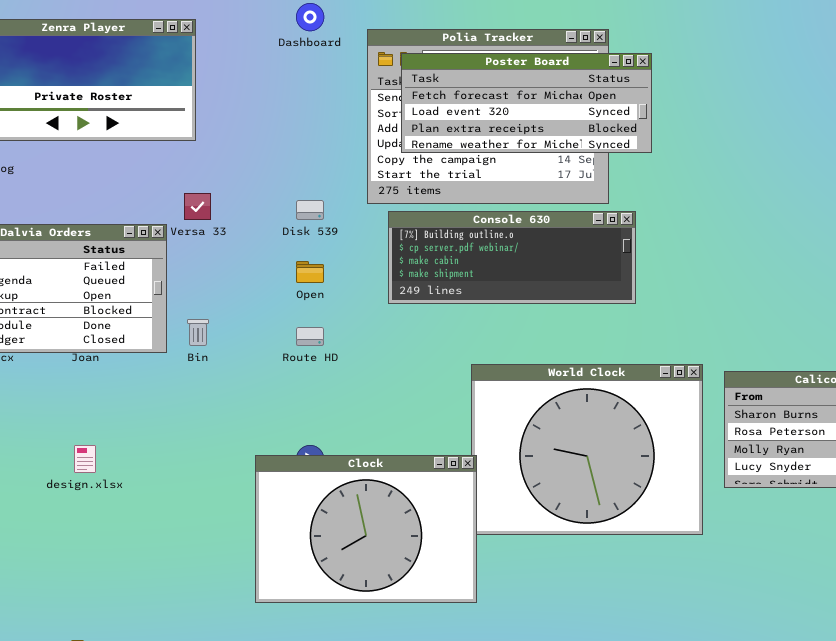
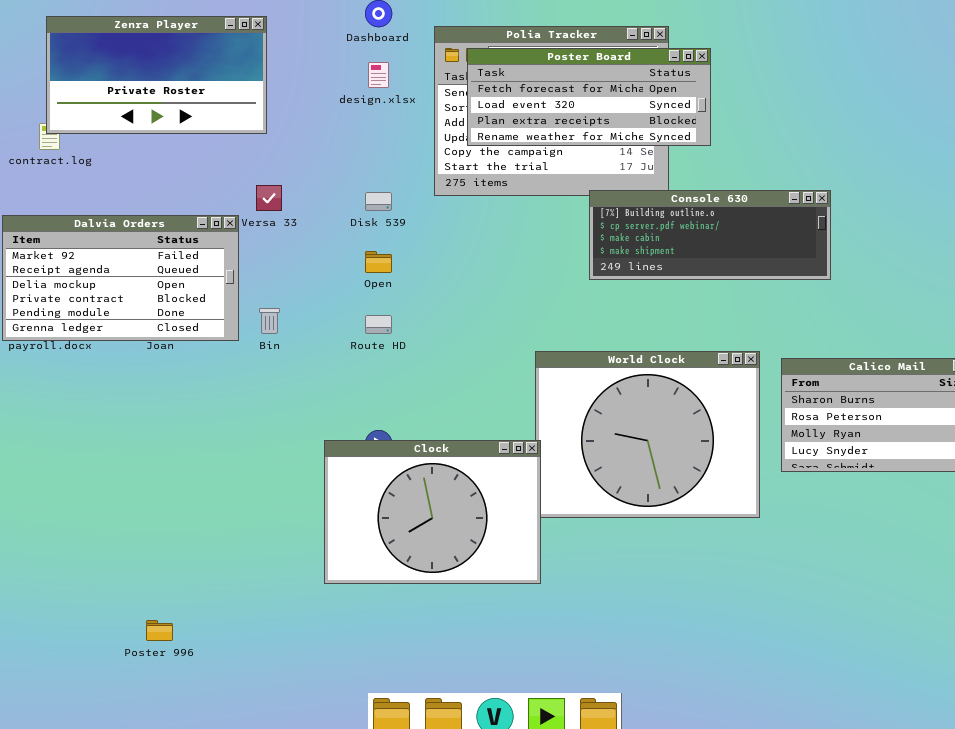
Console 630: [388,211,636,304] -> [589,190,831,280], moved
design.xlsx: [74,445,96,473] -> [368,62,389,88], moved

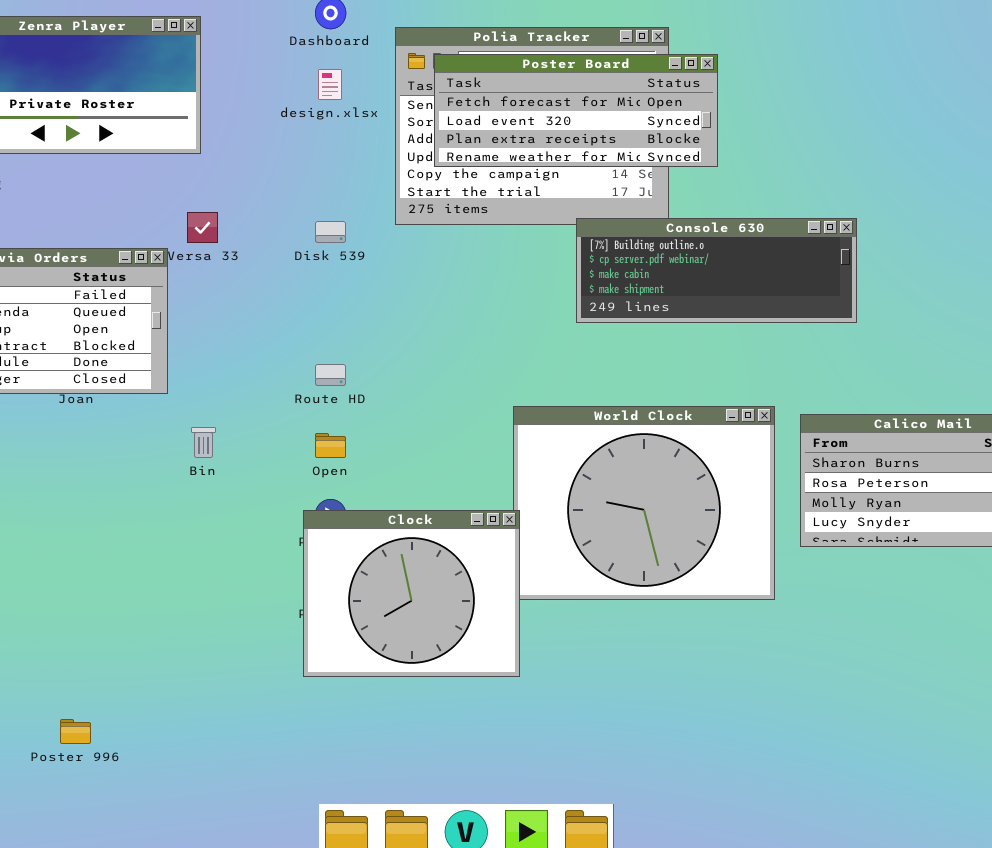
Open: [365,251,392,273] -> [315,433,346,458], moved
Bin: [259,308,280,334] -> [191,427,216,458], moved
Clock: [324,440,541,584] -> [303,510,520,677], resized

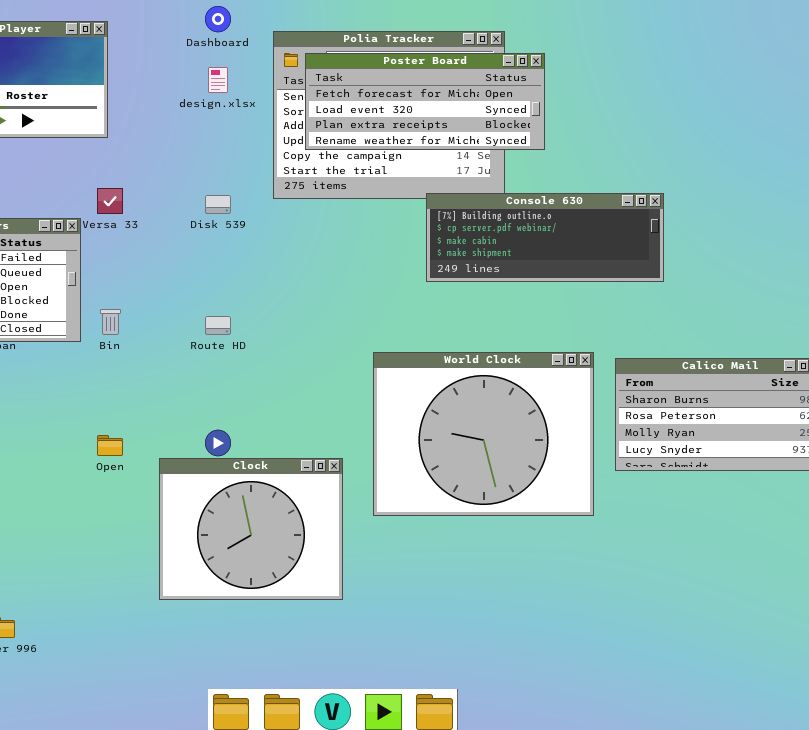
Bin: [191,427,216,458] -> [100,309,121,335], moved
Open: [315,433,346,458] -> [97,435,123,456], moved
Clock: [303,510,520,677] -> [159,458,343,600], moved

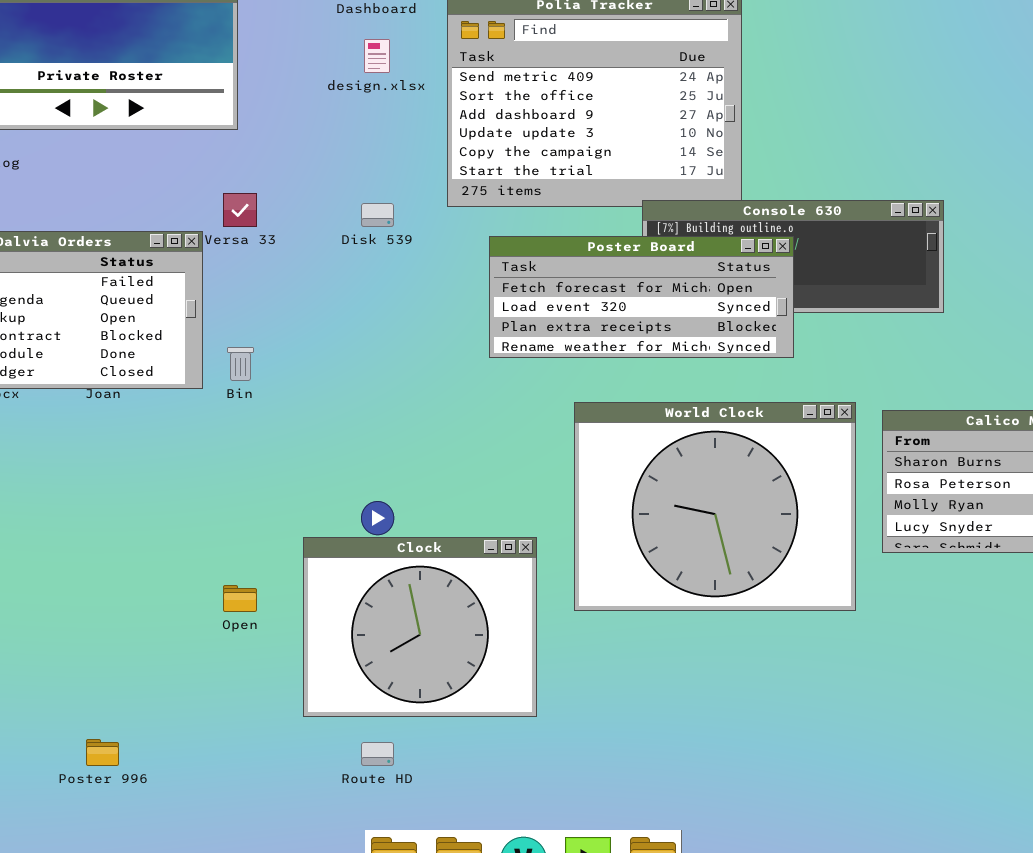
Poster Board: [305,53,545,150] -> [489,236,794,358], moved
Route HD: [205,316,231,335] -> [361,742,394,766], moved
Open: [97,435,123,456] -> [223,585,257,612], moved

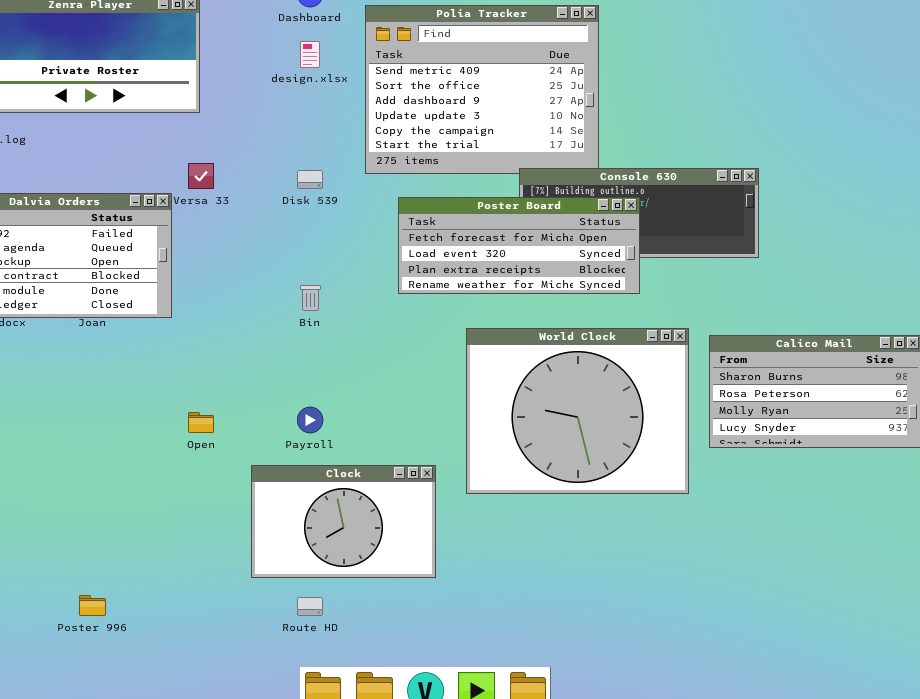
Bin: [227,347,254,381] -> [300,285,321,311], moved
Clock: [303,537,537,717] -> [251,465,436,578], resized
Open: [223,585,257,612] -> [188,412,214,433], moved

